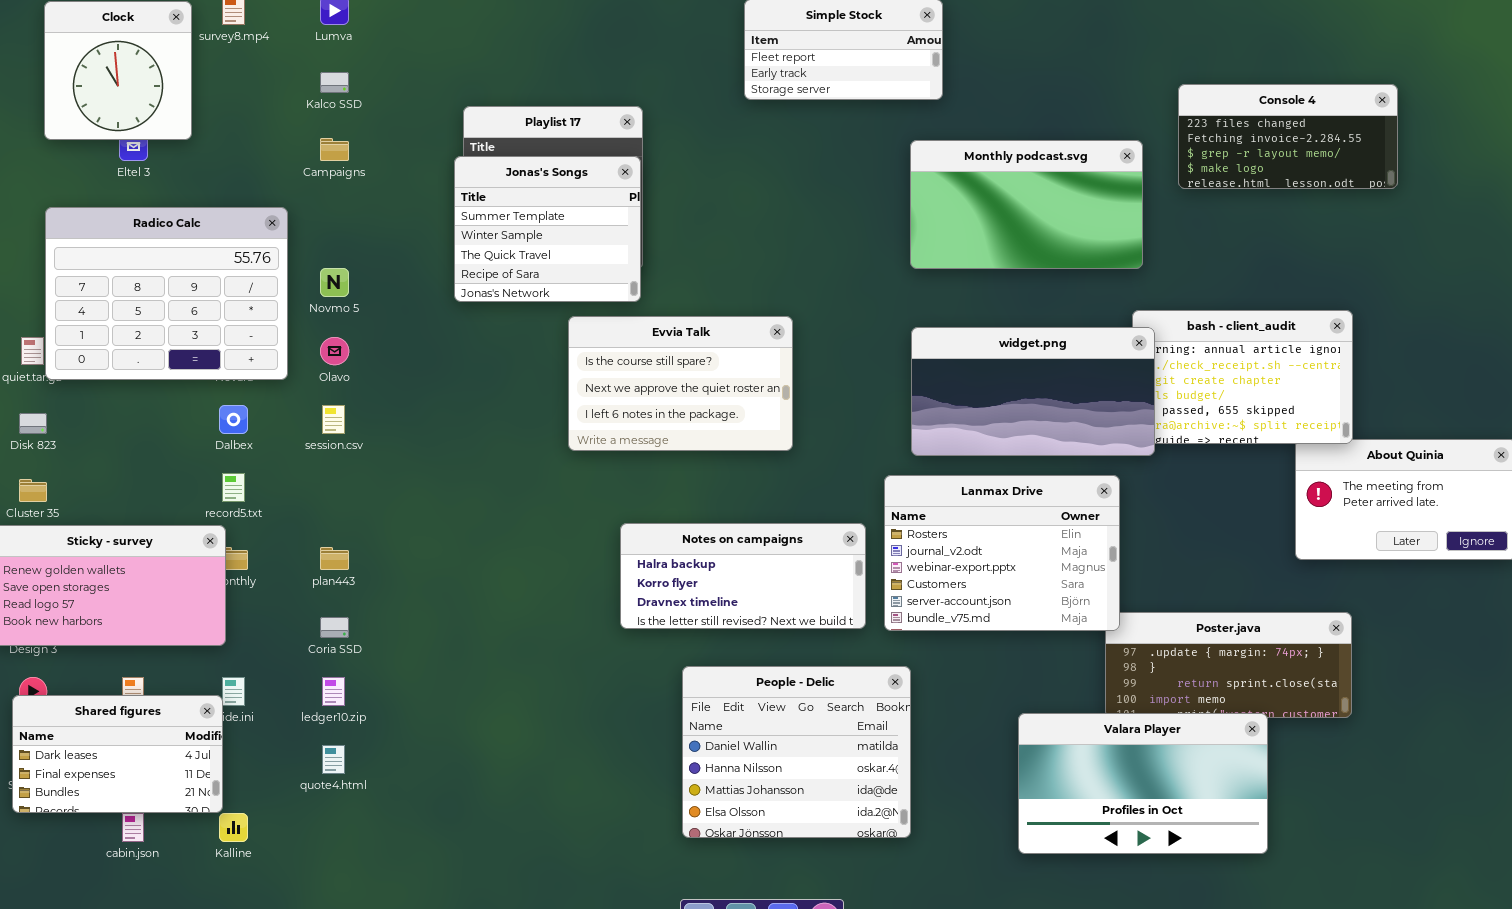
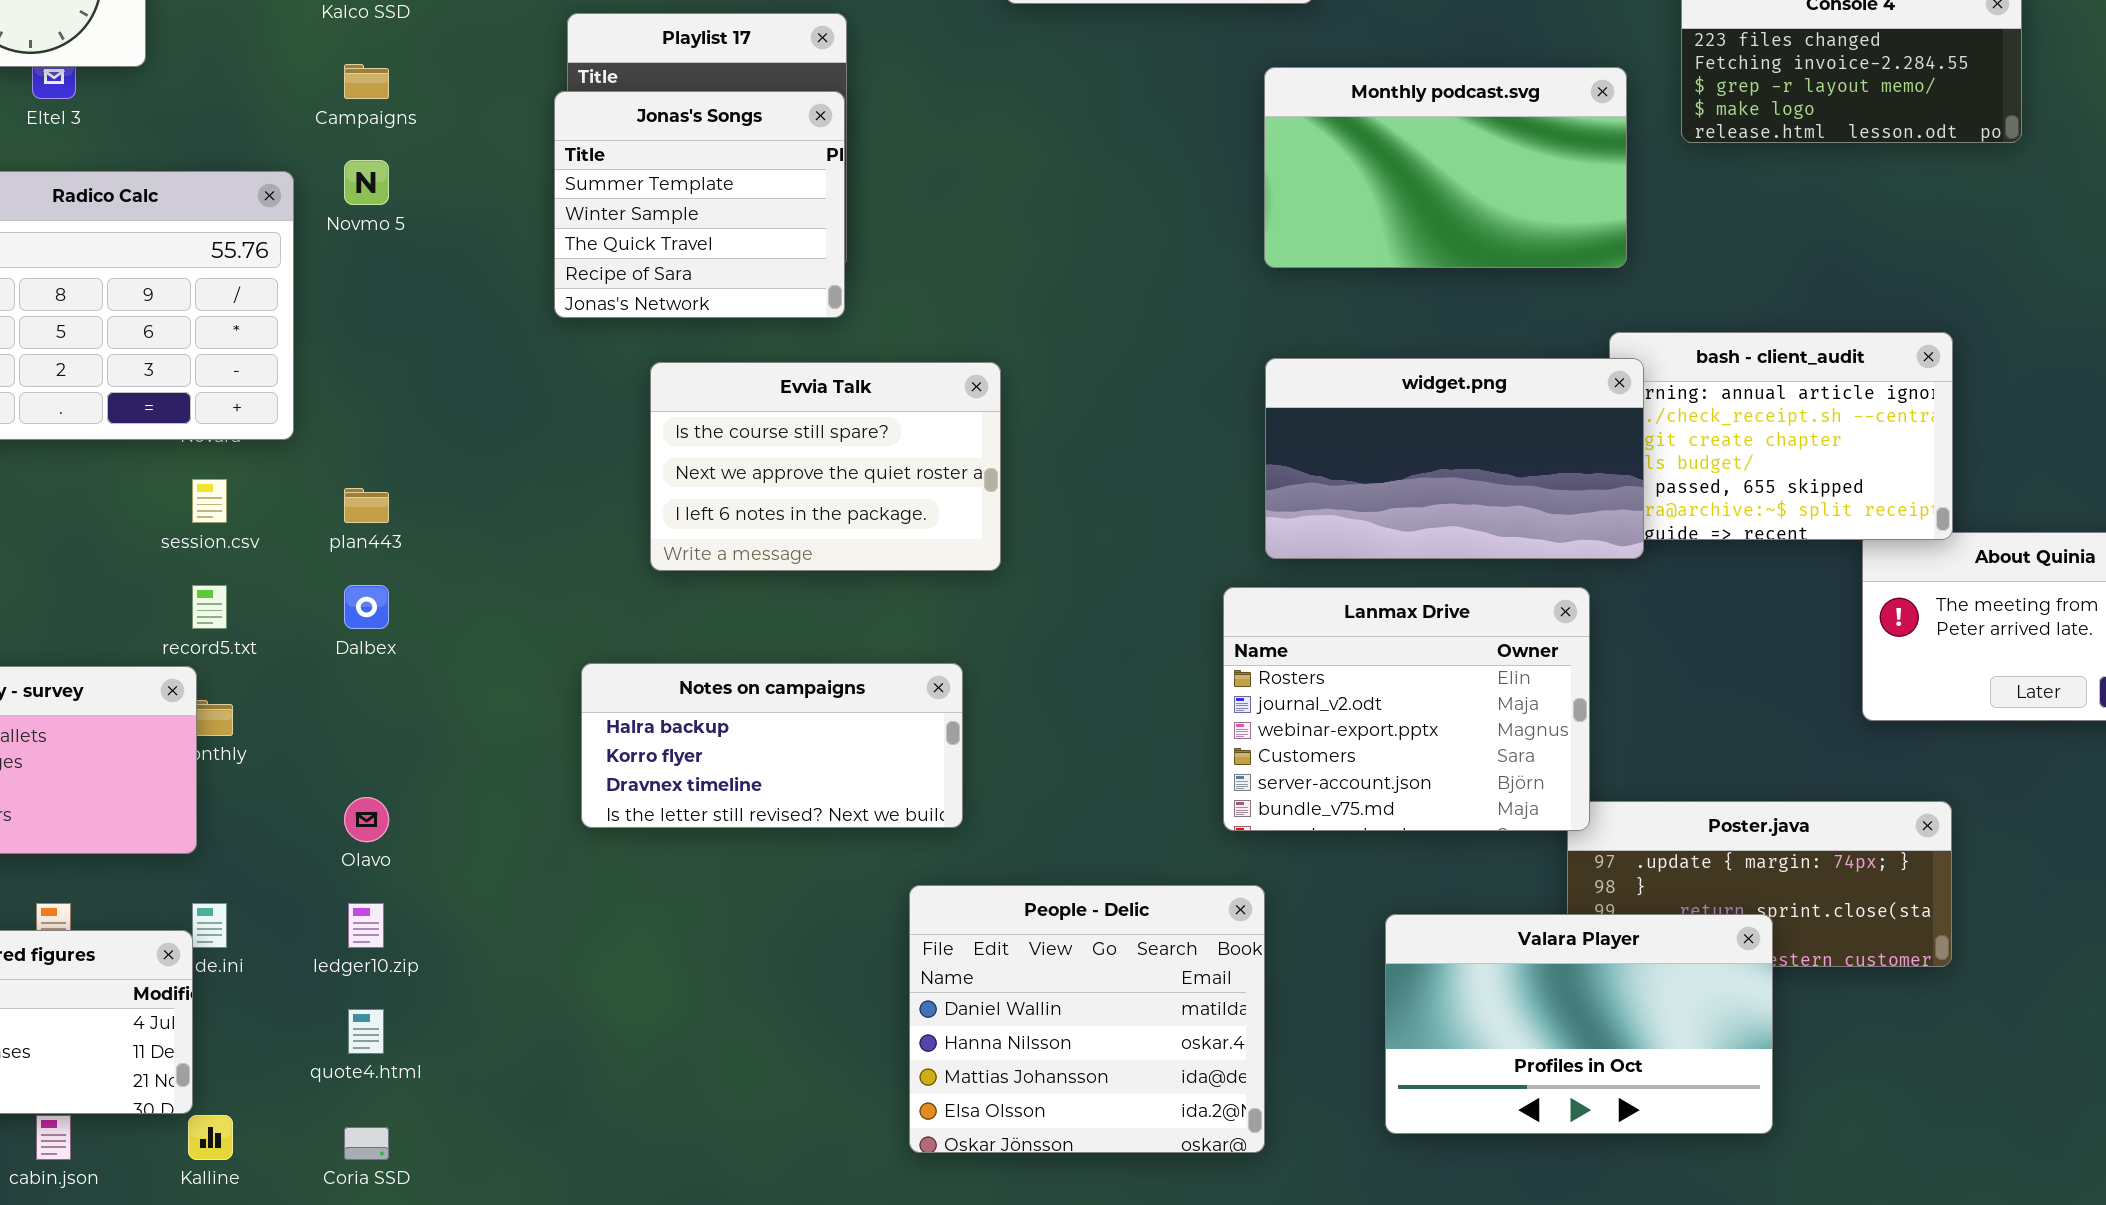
Novmo 5: [320,268,349,297] -> [344,160,389,205], moved
Evvia Talk: [568,316,793,451] -> [650,362,1001,571], moved
Olavo: [320,337,349,365] -> [344,797,389,842], moved
Dalbex: [219,405,248,434] -> [344,585,389,629], moved
session.csv: [322,405,345,434] -> [192,479,227,523], moved
Notes on campaigns: [620,523,866,629] -> [581,663,963,828], moved
plan443: [320,547,349,570] -> [344,488,389,523], moved
Coria SSD: [320,617,349,638] -> [344,1127,389,1160], moved
Valara Player: [1018,713,1268,854] -> [1385,914,1773,1134], moved

